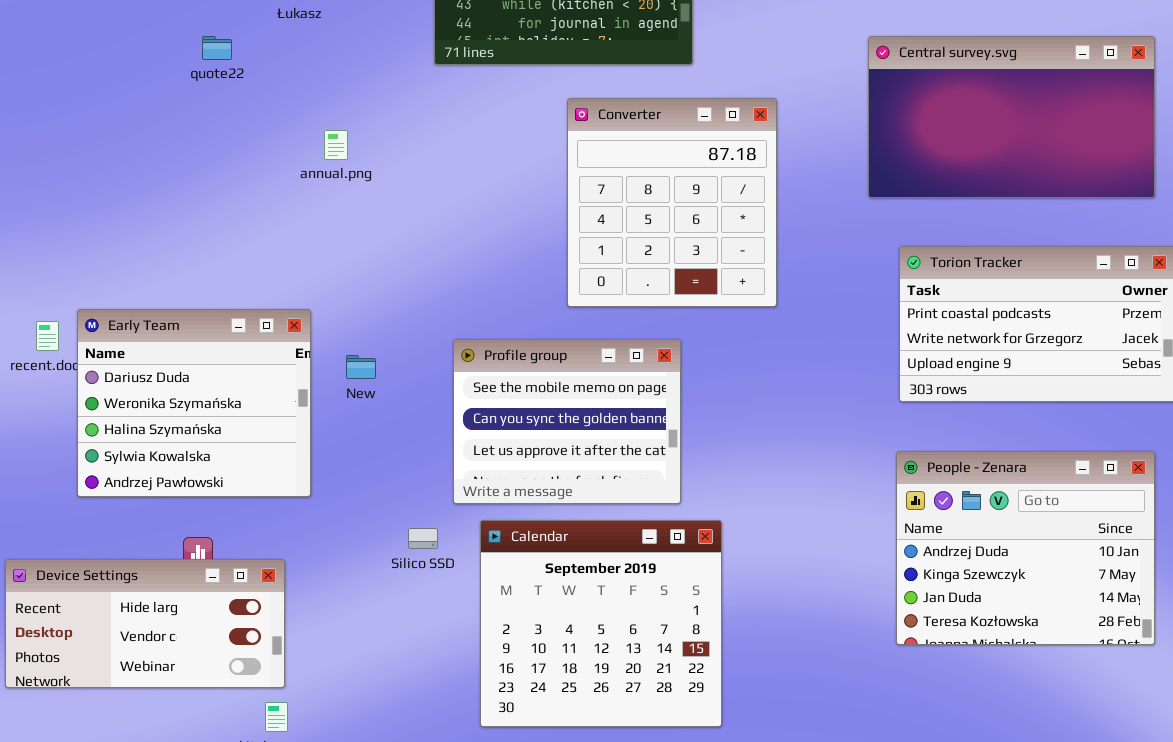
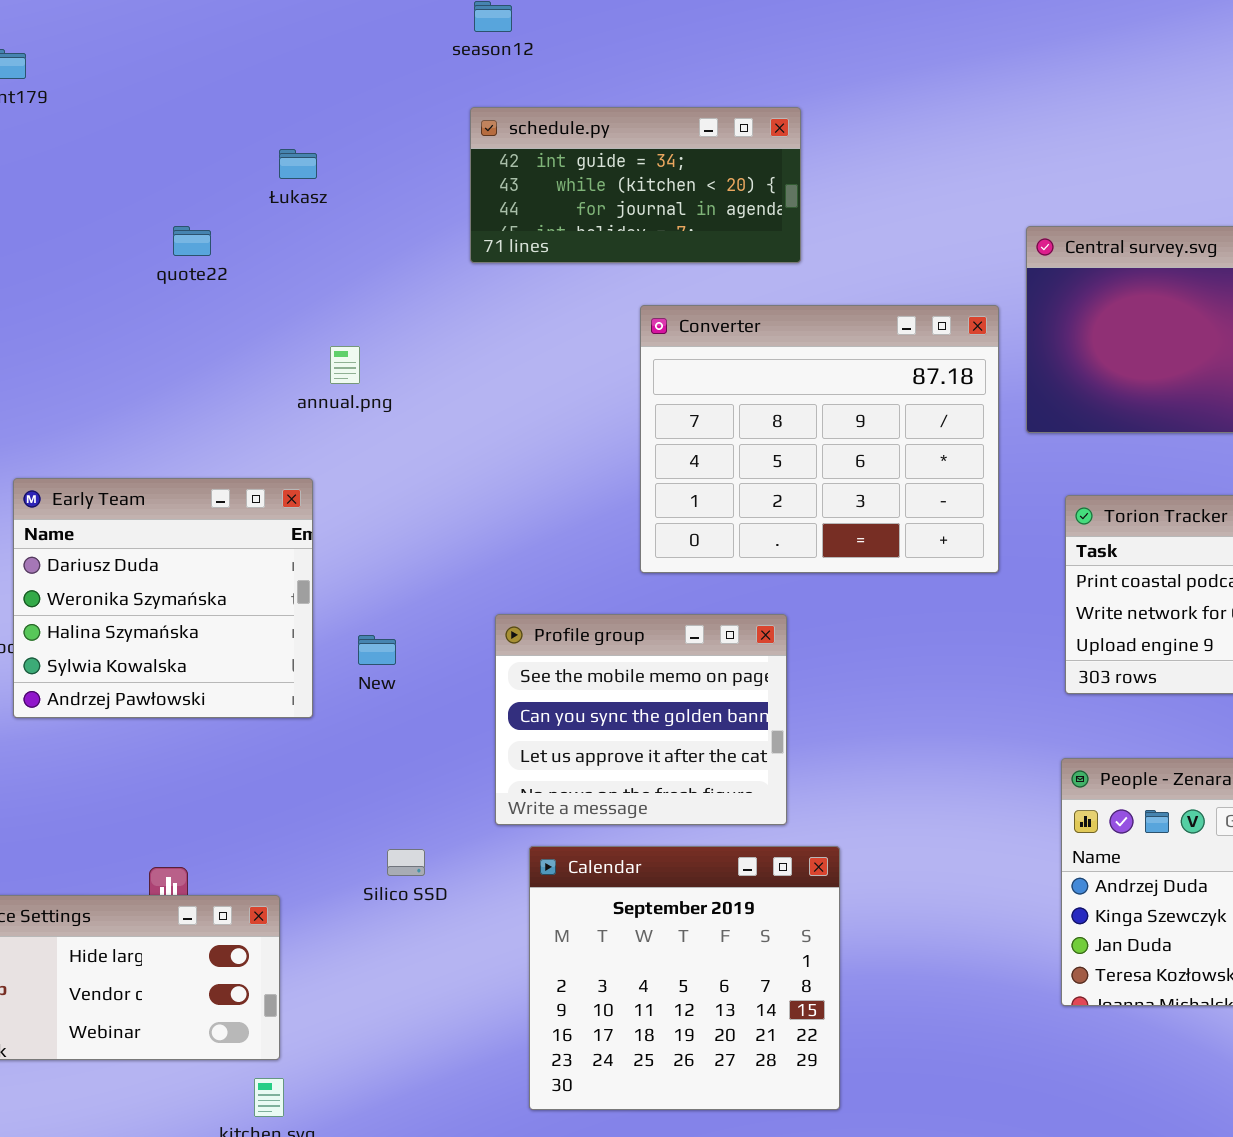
Converter: [567,98,777,307] -> [640,305,999,573], resized
Early Team: [77,309,311,497] -> [13,478,313,718], moved
Silico SSD: [408,528,438,549] -> [387,849,425,876], moved

